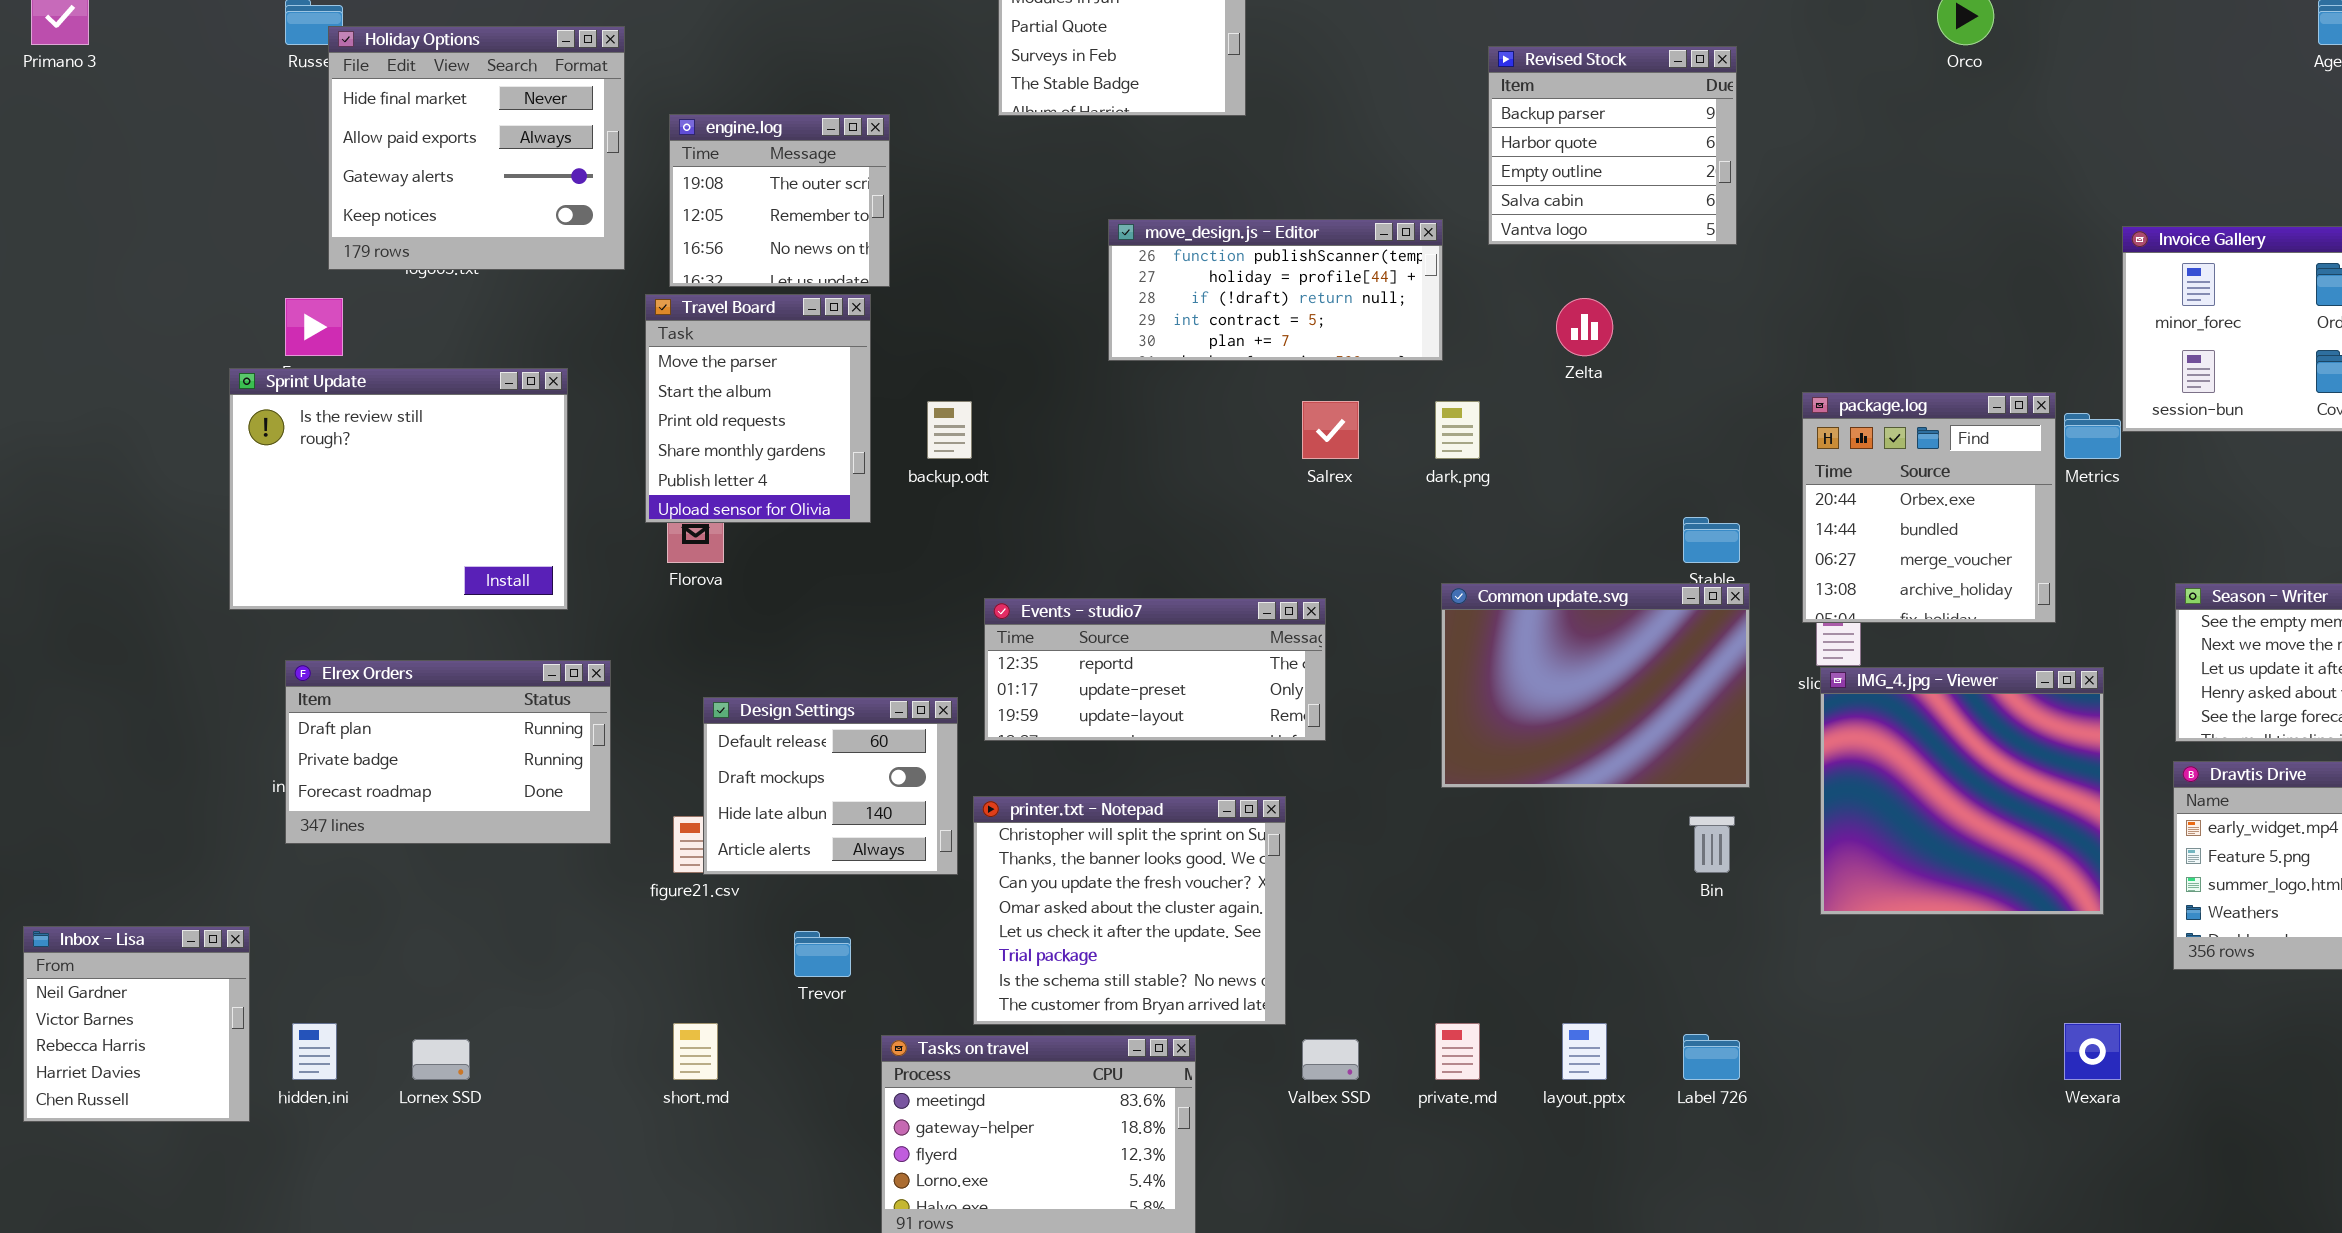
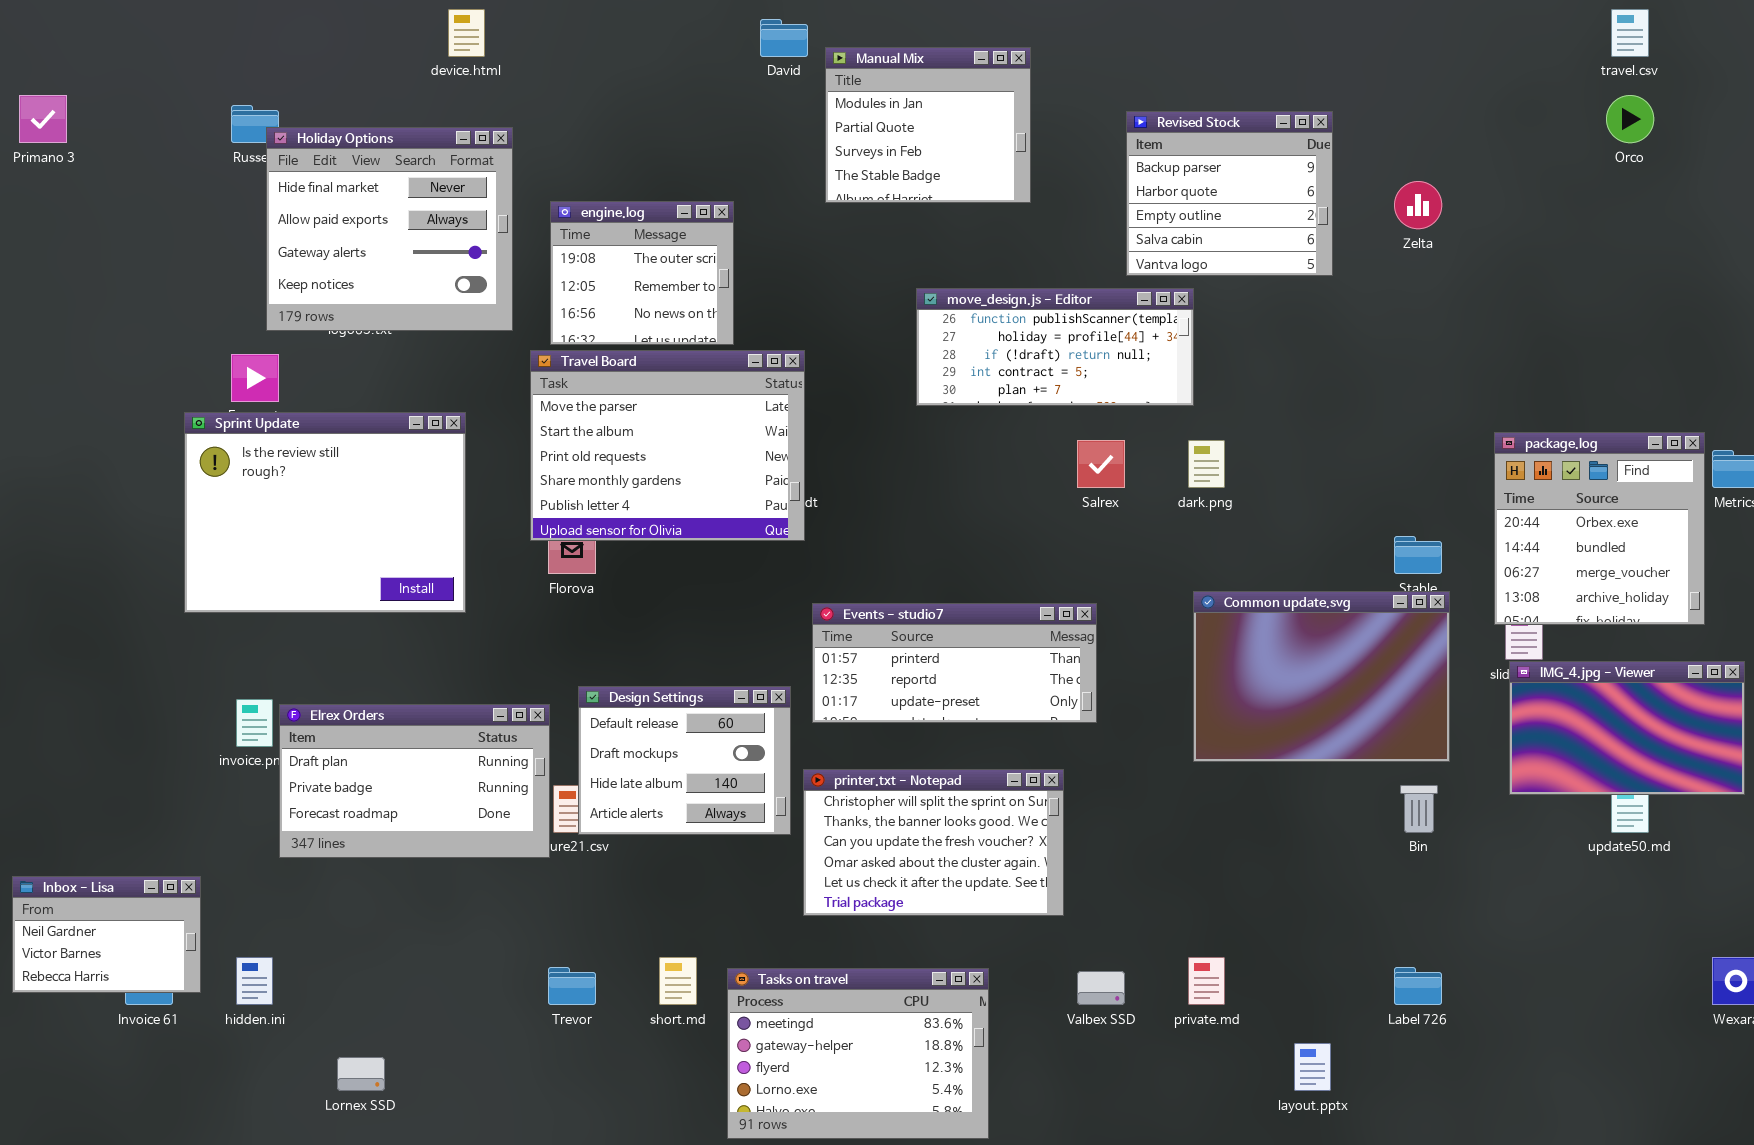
Revised Stock: [1488,46,1737,245] -> [1126,111,1333,276], moved
Travel Board: [645,294,871,523] -> [530,350,805,541], resized
Zelta: [1556,298,1613,356] -> [1394,181,1442,229], moved
Events - studio7: [984,598,1326,741] -> [812,603,1097,723], scrolled up 1 row
Elrex Orders: [285,660,611,844] -> [279,704,550,858], moved
IMG_4.jpg - Viewer: [1820,667,2104,915] -> [1509,661,1745,795], resized
printer.txt - Notepad: [973,796,1286,1025] -> [803,769,1064,916], resized
Inbox - Lisa: [23,926,250,1122] -> [12,876,201,993], resized
Trevor: [794,931,851,977] -> [548,967,596,1005], moved
short.md: [673,1023,718,1080] -> [659,957,697,1005], moved
layout.pptx: [1562,1023,1607,1080] -> [1294,1043,1331,1091], moved
Lornex SSD: [412,1039,470,1080] -> [337,1057,385,1091], moved

